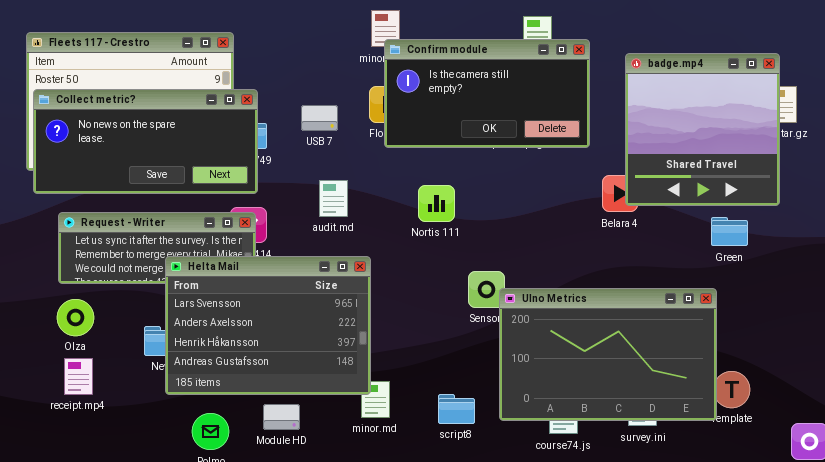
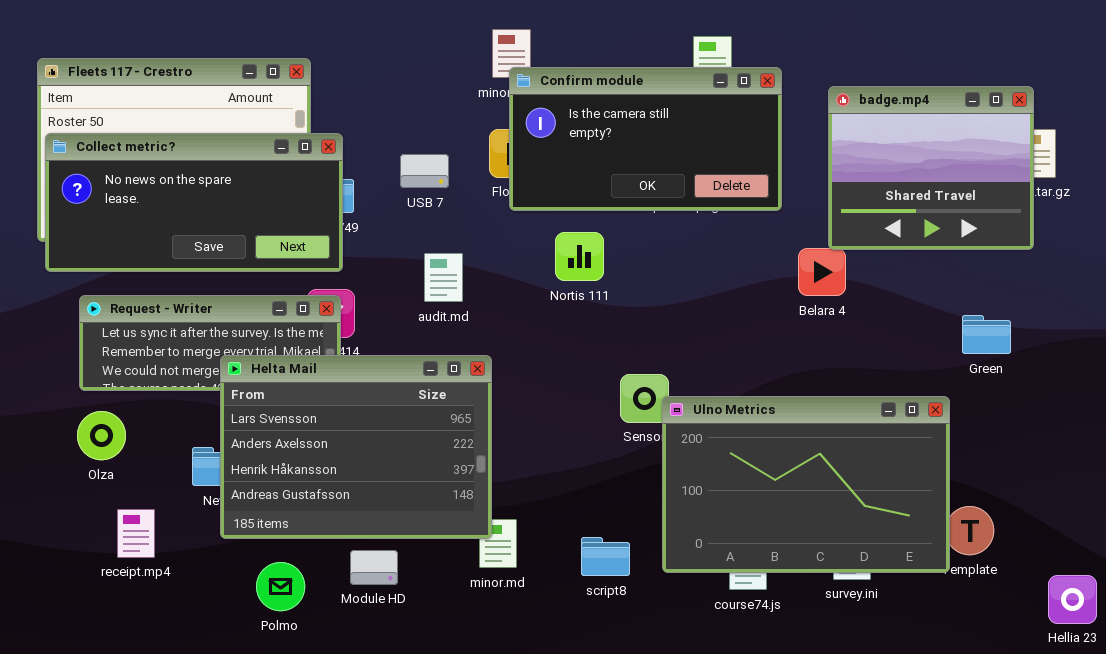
badge.mp4: [625,53,780,206] -> [828,86,1034,250], resized
Nortis 111: [418,185,455,222] -> [555,232,604,281], moved
Green: [711,217,748,246] -> [962,315,1011,354], moved
receipt.mp4: [64,358,93,395] -> [117,509,155,558], moved

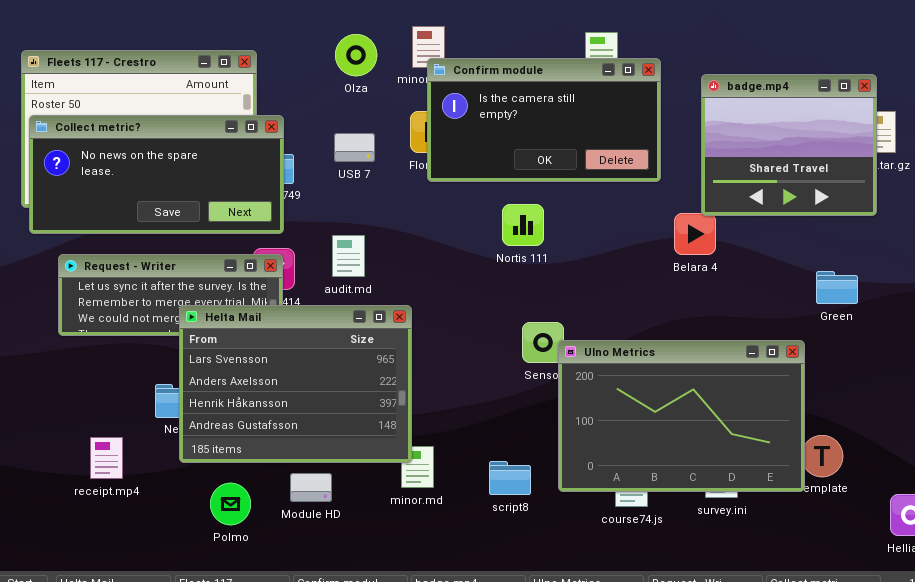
Nortis 111: [555,232,604,281] -> [502,204,544,246], moved
audit.md: [424,253,463,302] -> [332,235,365,277], moved
Olza: [77,411,126,460] -> [335,34,377,76], moved

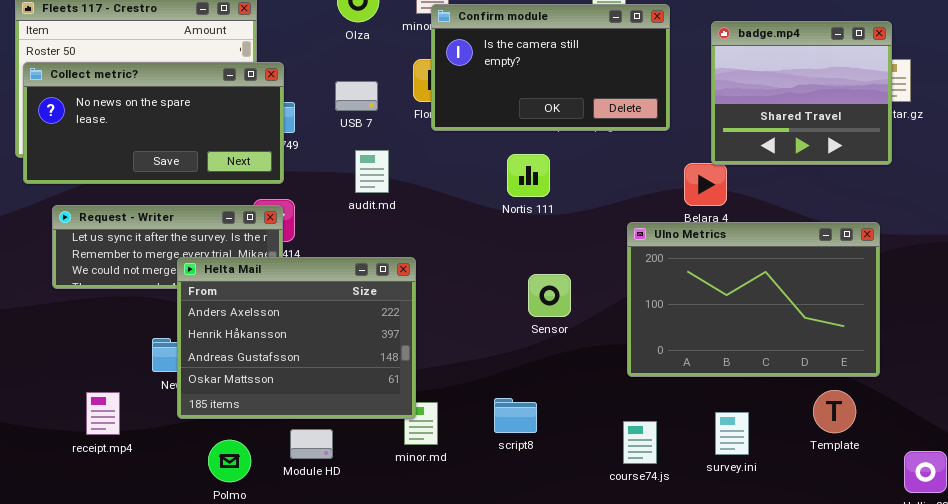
audit.md: [332,235,365,277] -> [355,150,389,193], moved
Helta Mail: [179,305,412,463] -> [177,257,416,419], scrolled down 1 row
Ulno Metrics: [558,340,805,492] -> [627,222,880,377], moved
script8: [489,461,531,495] -> [494,398,537,433], moved

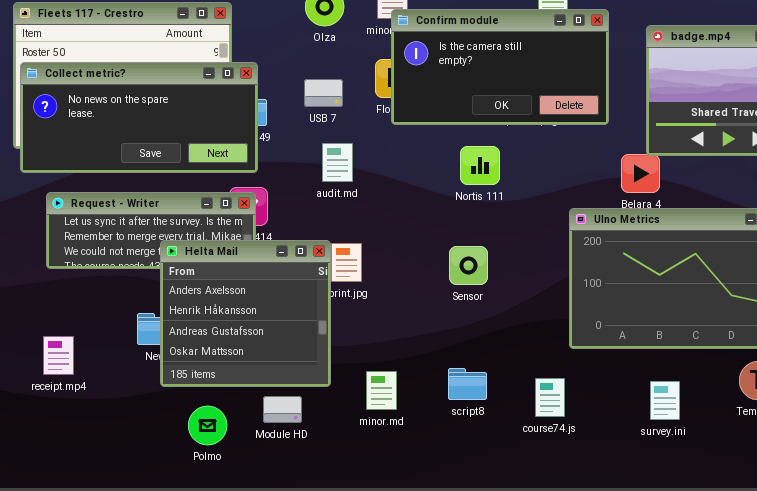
Helta Mail: [177,257,416,419] -> [160,240,331,387], resized
Sensor: [528,274,571,317] -> [449,246,488,285], moved
receipt.mp4: [86,392,120,435] -> [43,336,74,375], moved
course74.js: [623,421,657,464] -> [535,378,565,417], moved

